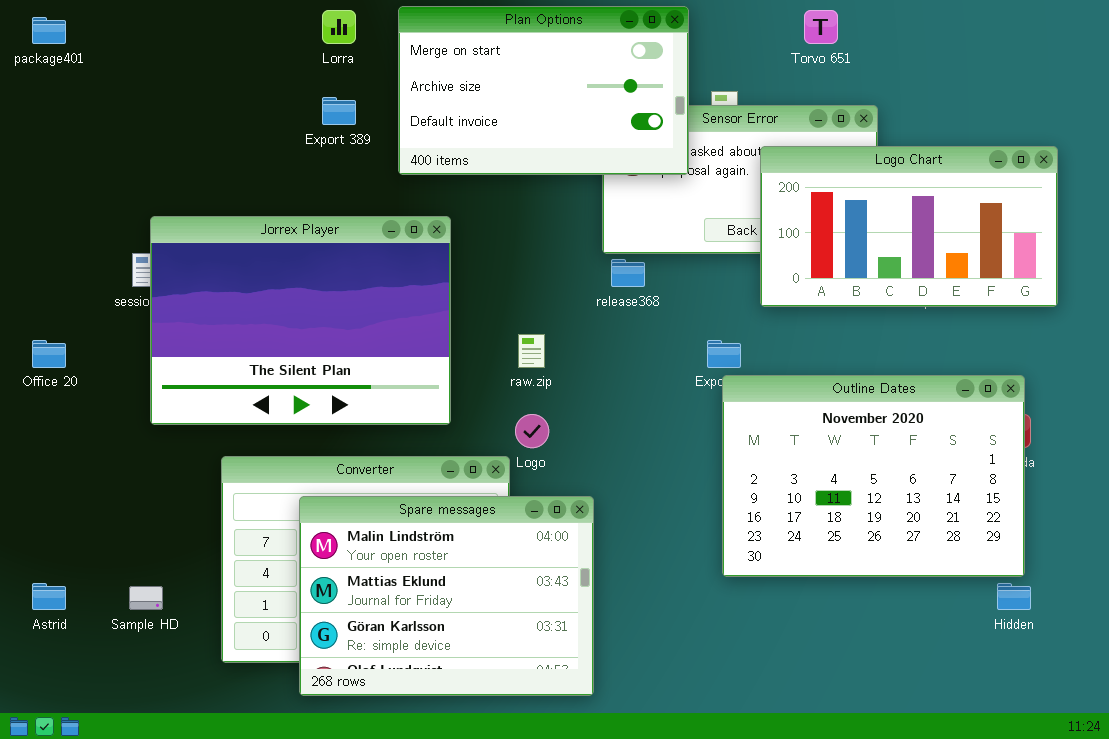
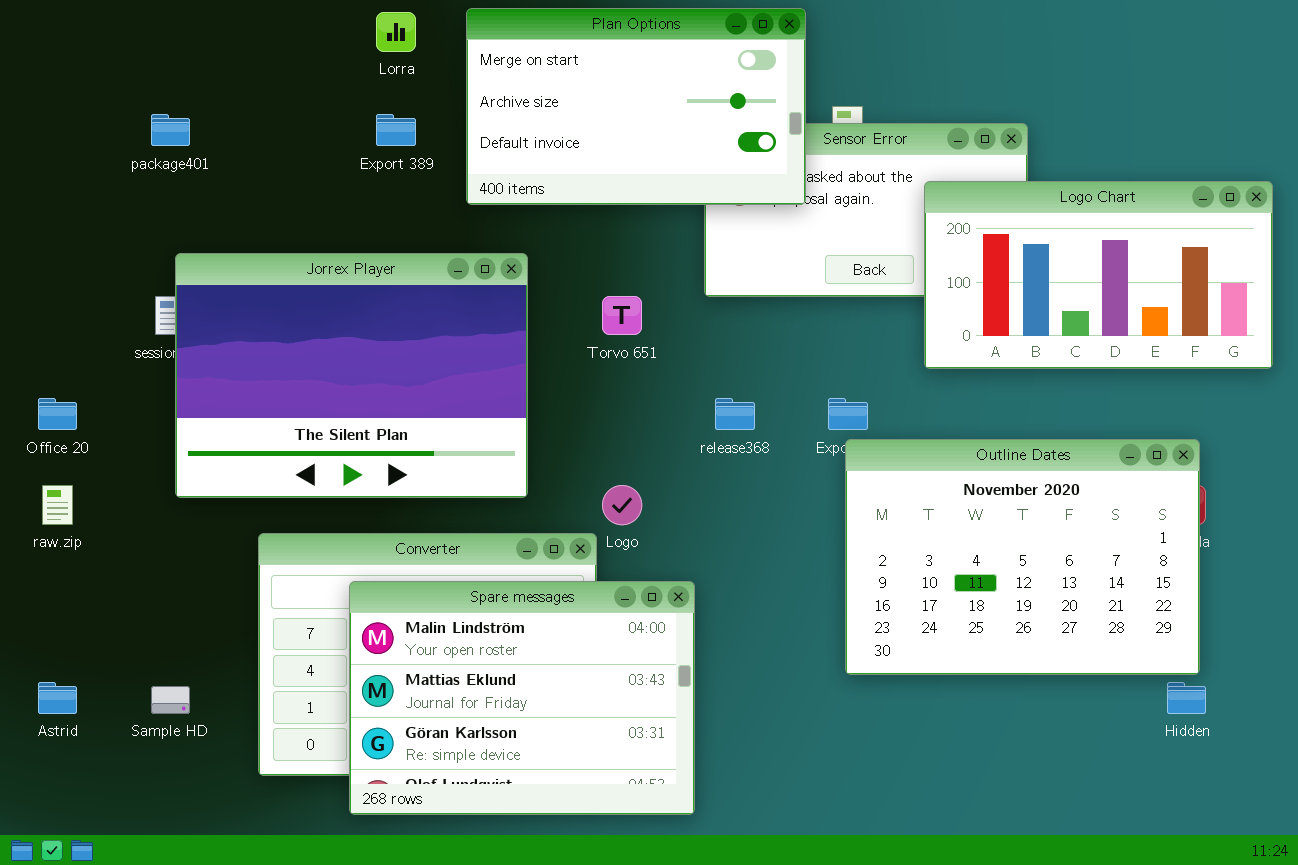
Torvo 651: [804,10,838,44] -> [602,296,642,335], moved
package401: [32,17,66,44] -> [151,114,190,146], moved
Logo Chart: [760,146,1058,307] -> [924,181,1273,369], moved
release368: [611,259,645,287] -> [715,398,755,430], moved
raw.zip: [518,334,545,368] -> [42,485,73,525], moved

